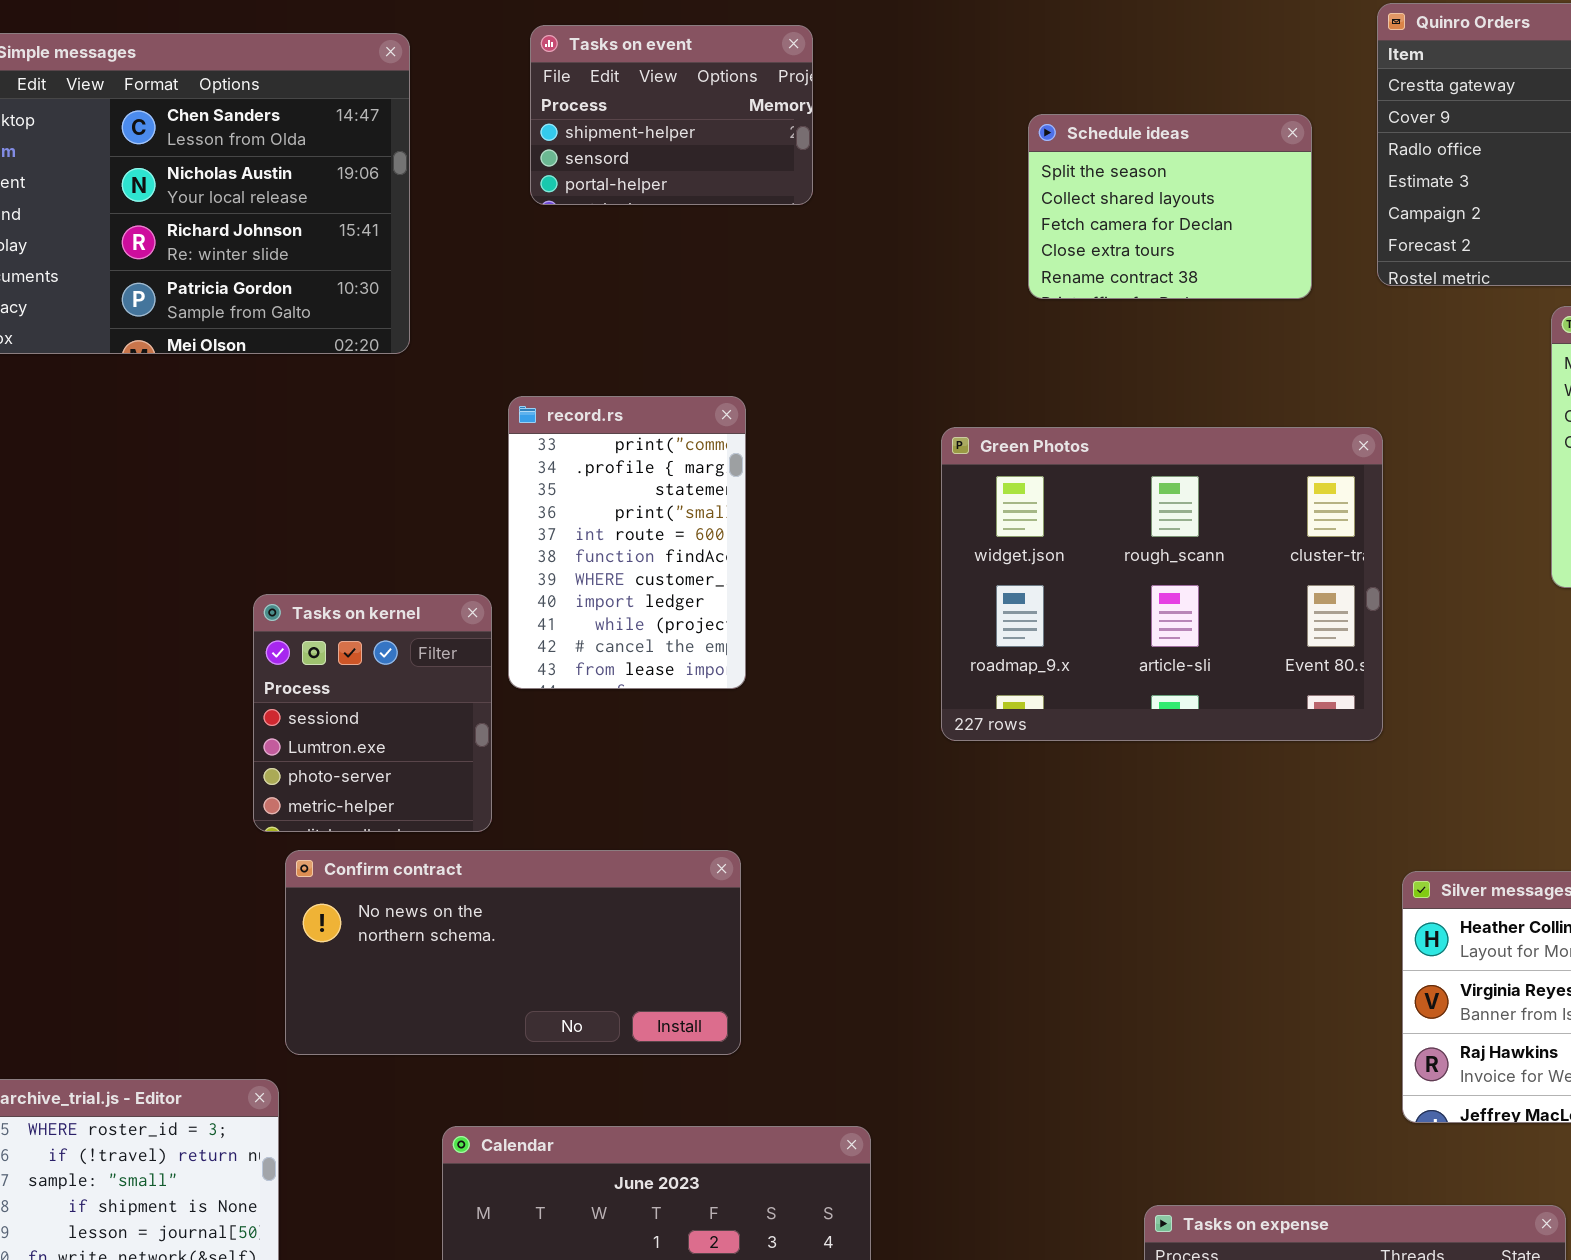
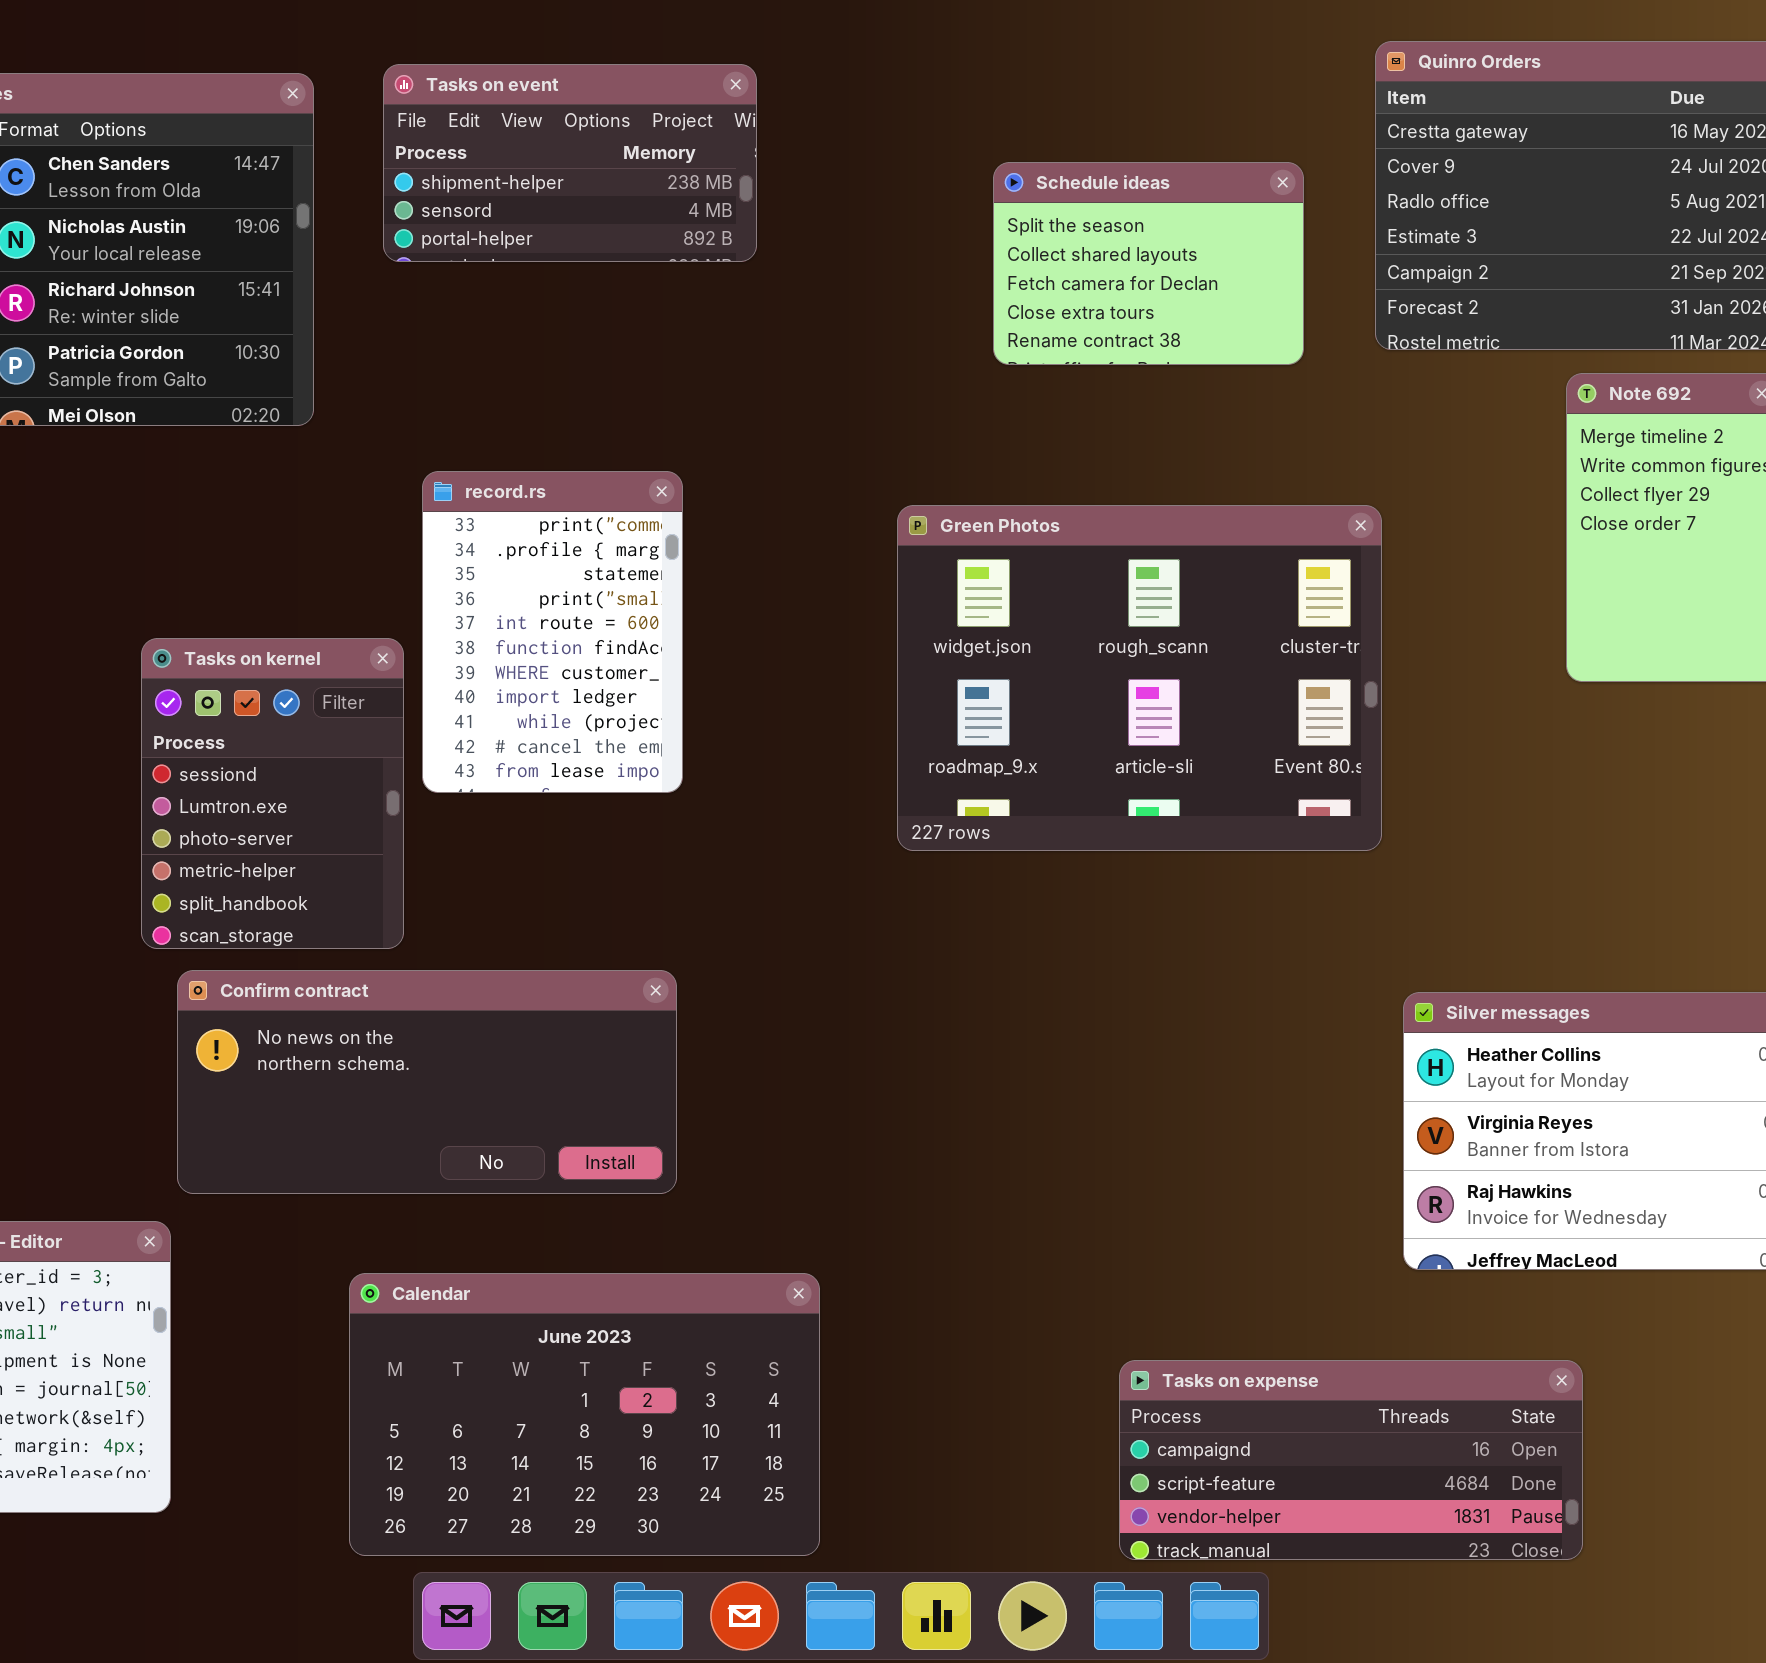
Tasks on event: [530,25,813,205] -> [383,64,757,262], resized
Tasks on kernel: [253,594,492,832] -> [141,638,404,949], resized

